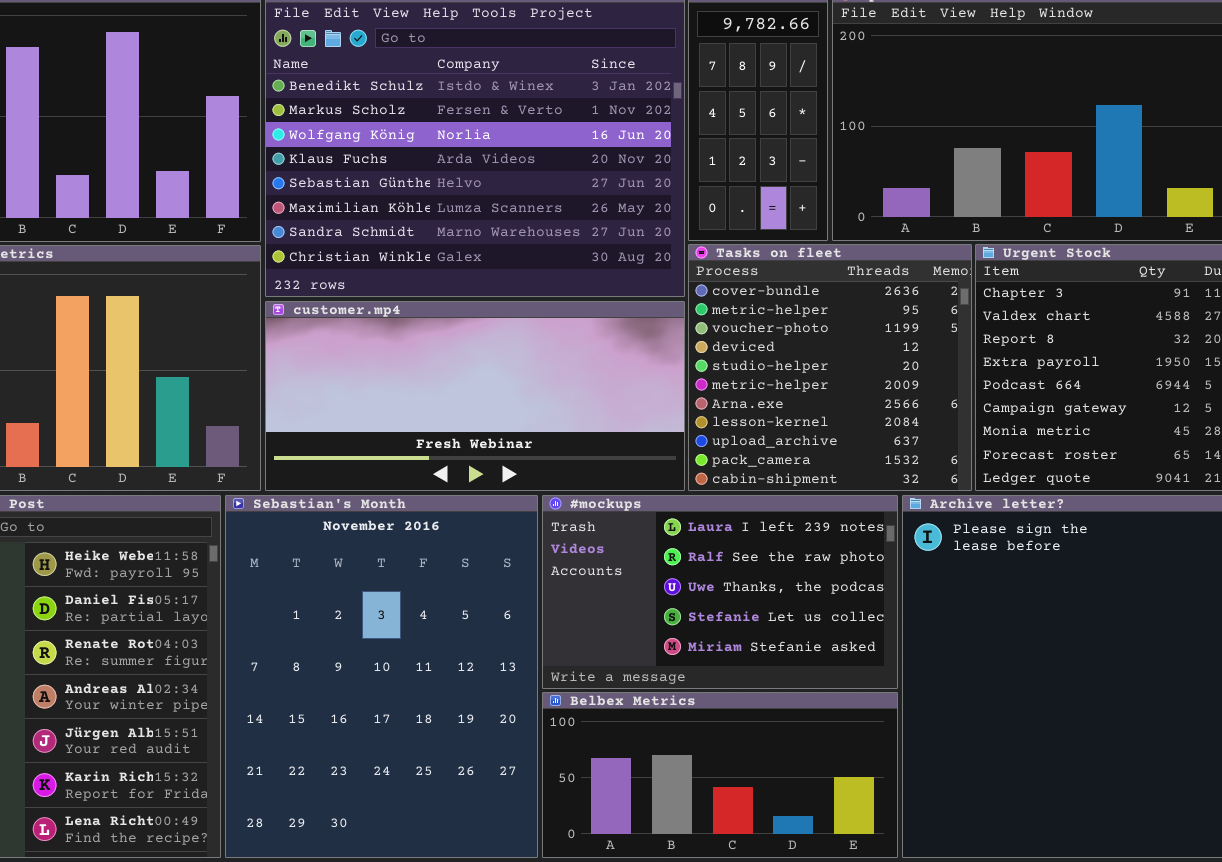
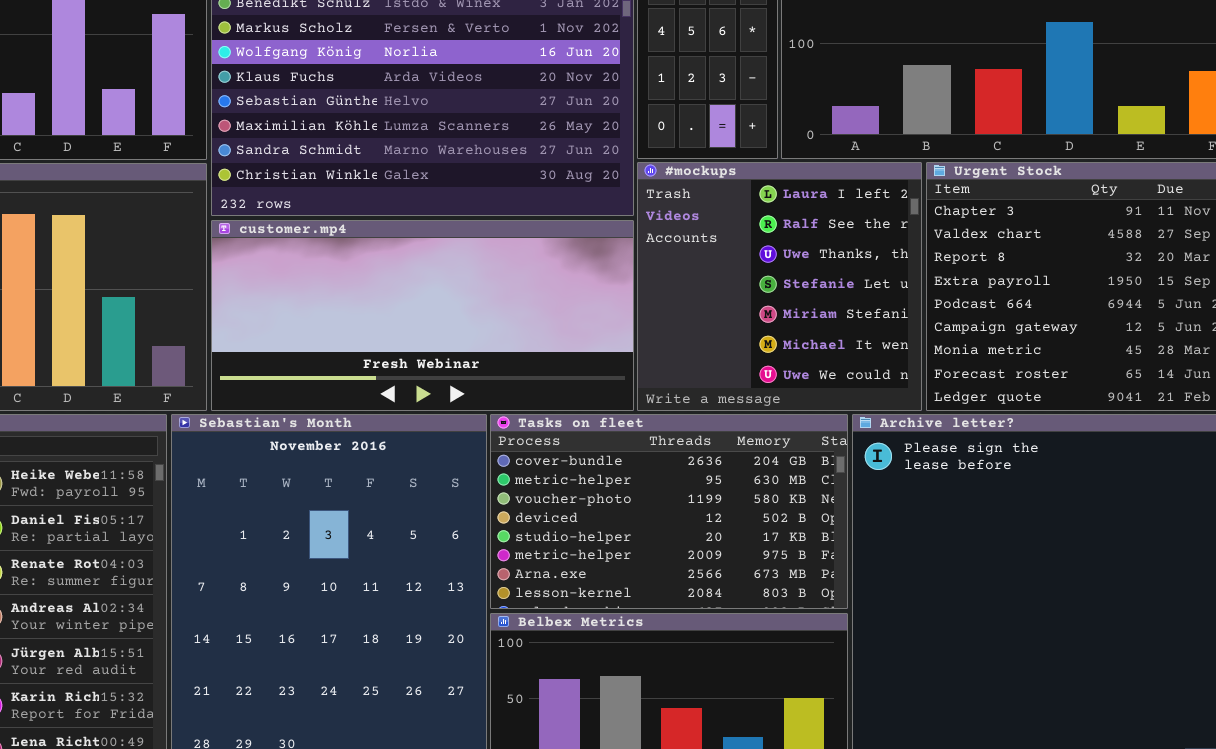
Tasks on fleet: [688,244,972,491] -> [490,414,848,609], moved, resized
#mockups: [542,495,898,689] -> [637,162,922,411], moved, resized

